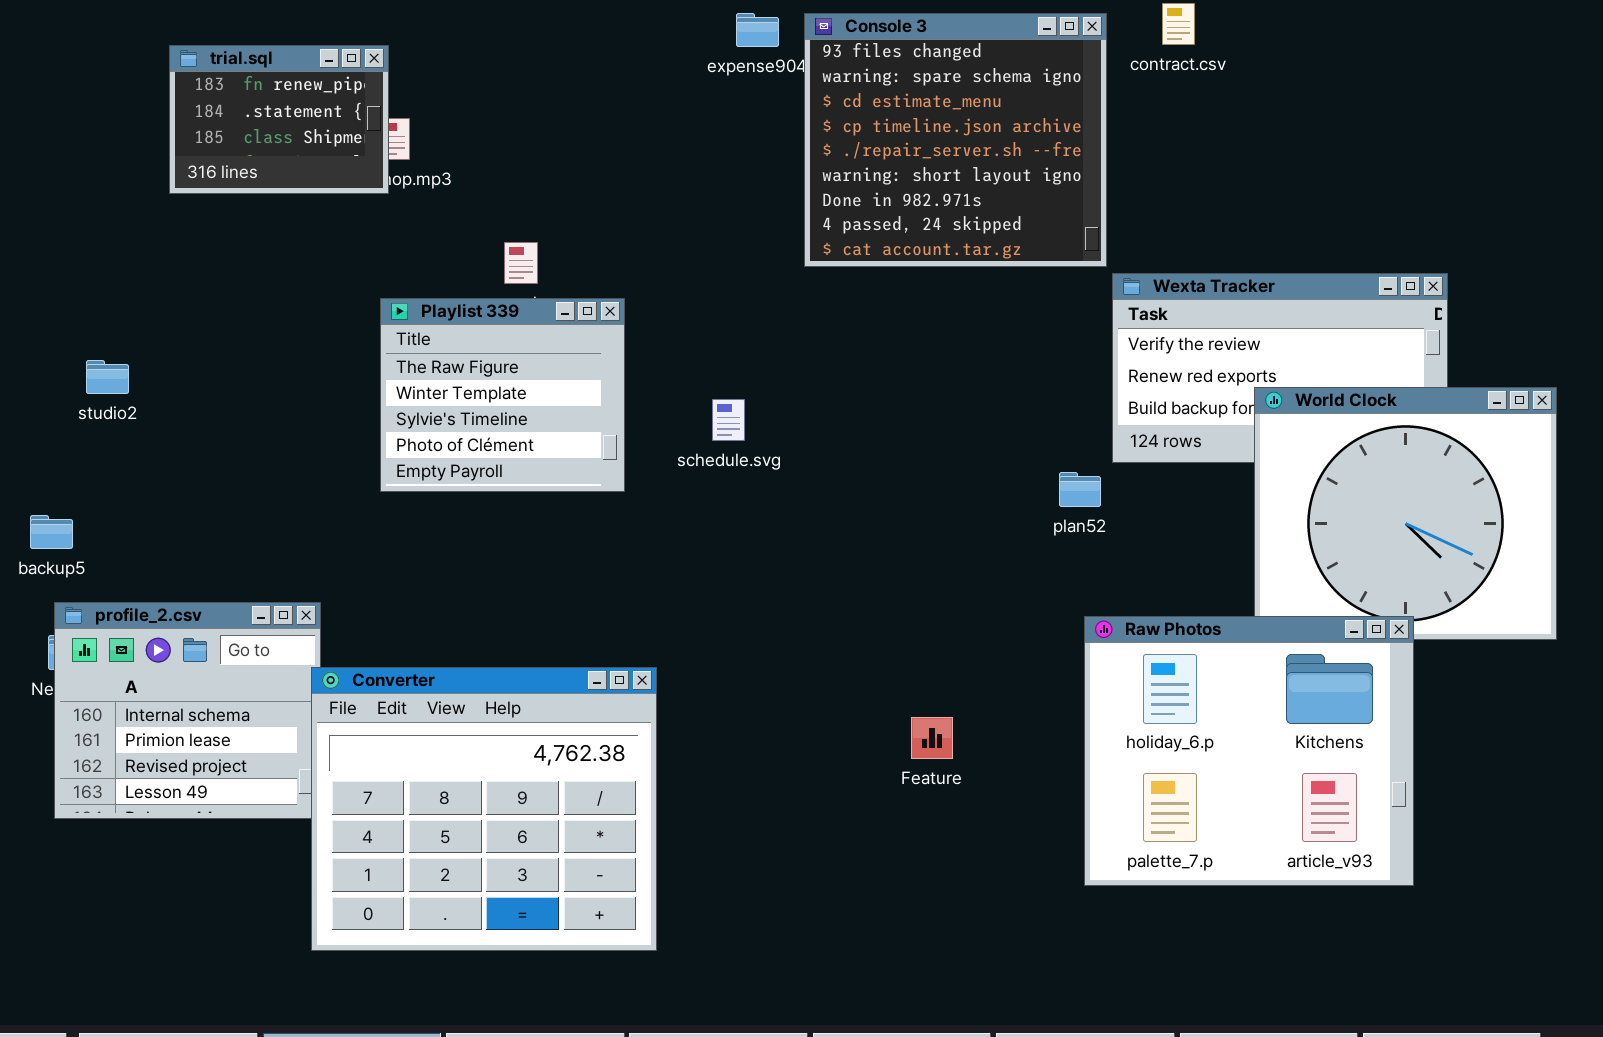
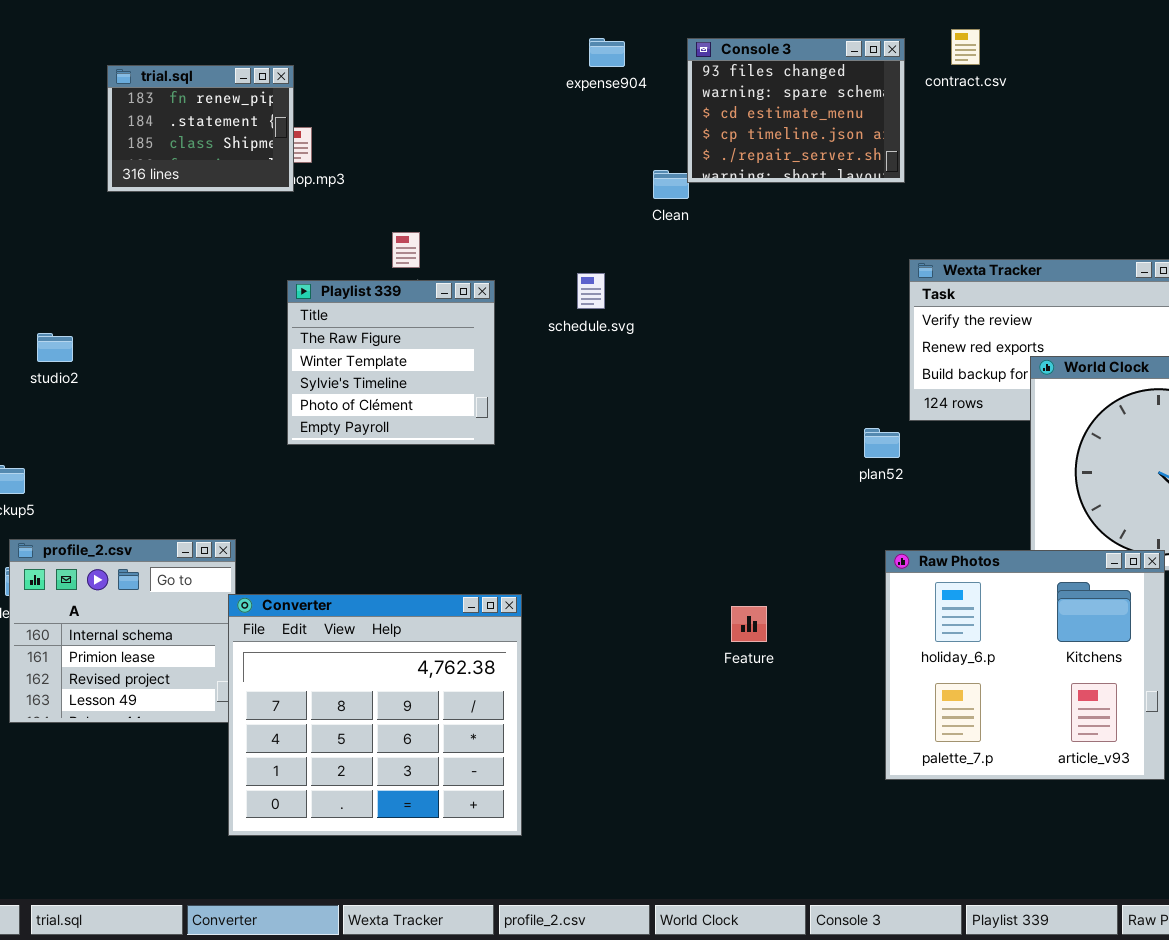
Console 3: [804,13,1107,267] -> [687,38,905,183], resized
schedule.svg: [712,399,745,441] -> [577,273,605,309], moved
Feature: [911,717,953,759] -> [731,606,767,642], moved

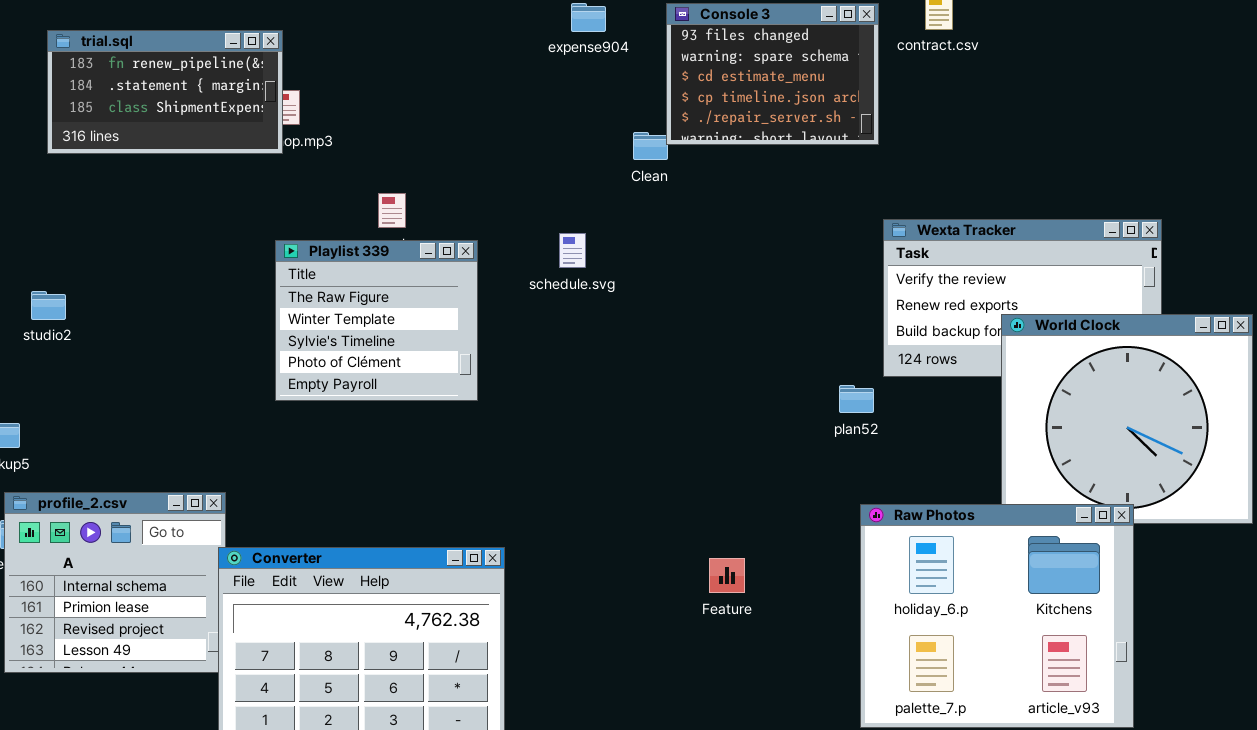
trial.sql: [107,65,294,192] -> [47,30,283,154], resized

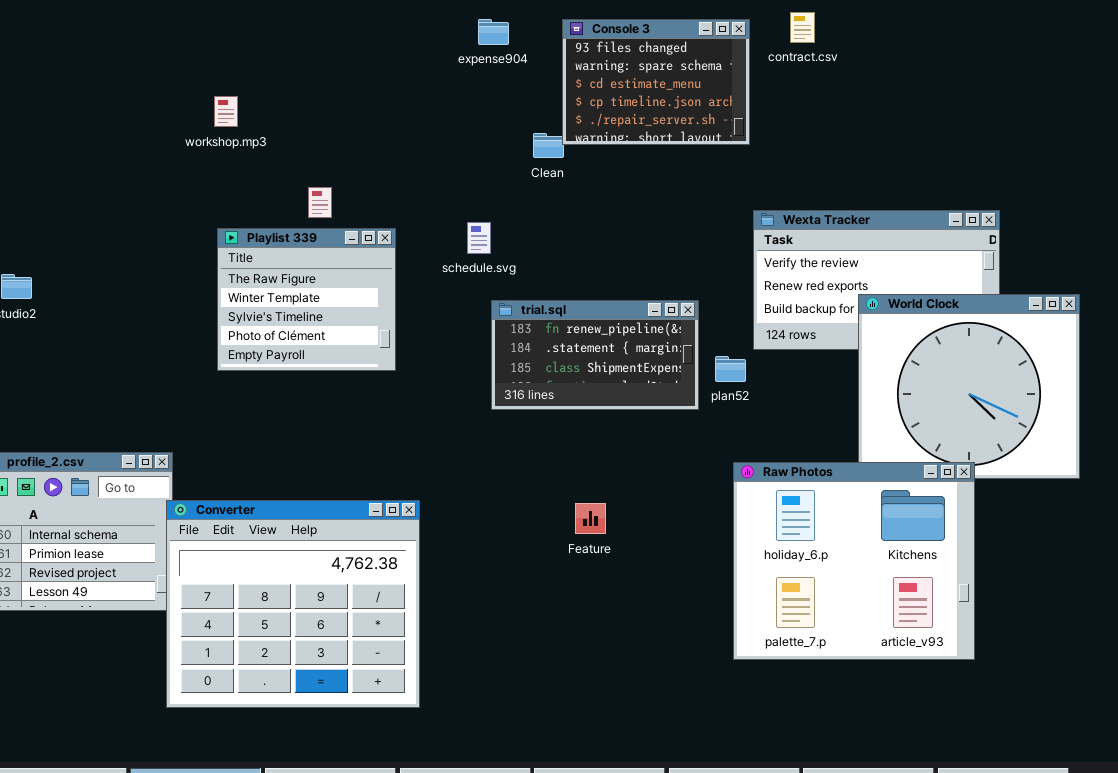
trial.sql: [47,30,283,154] -> [491,300,699,410], moved
Feature: [709,558,745,593] -> [575,503,606,534], moved

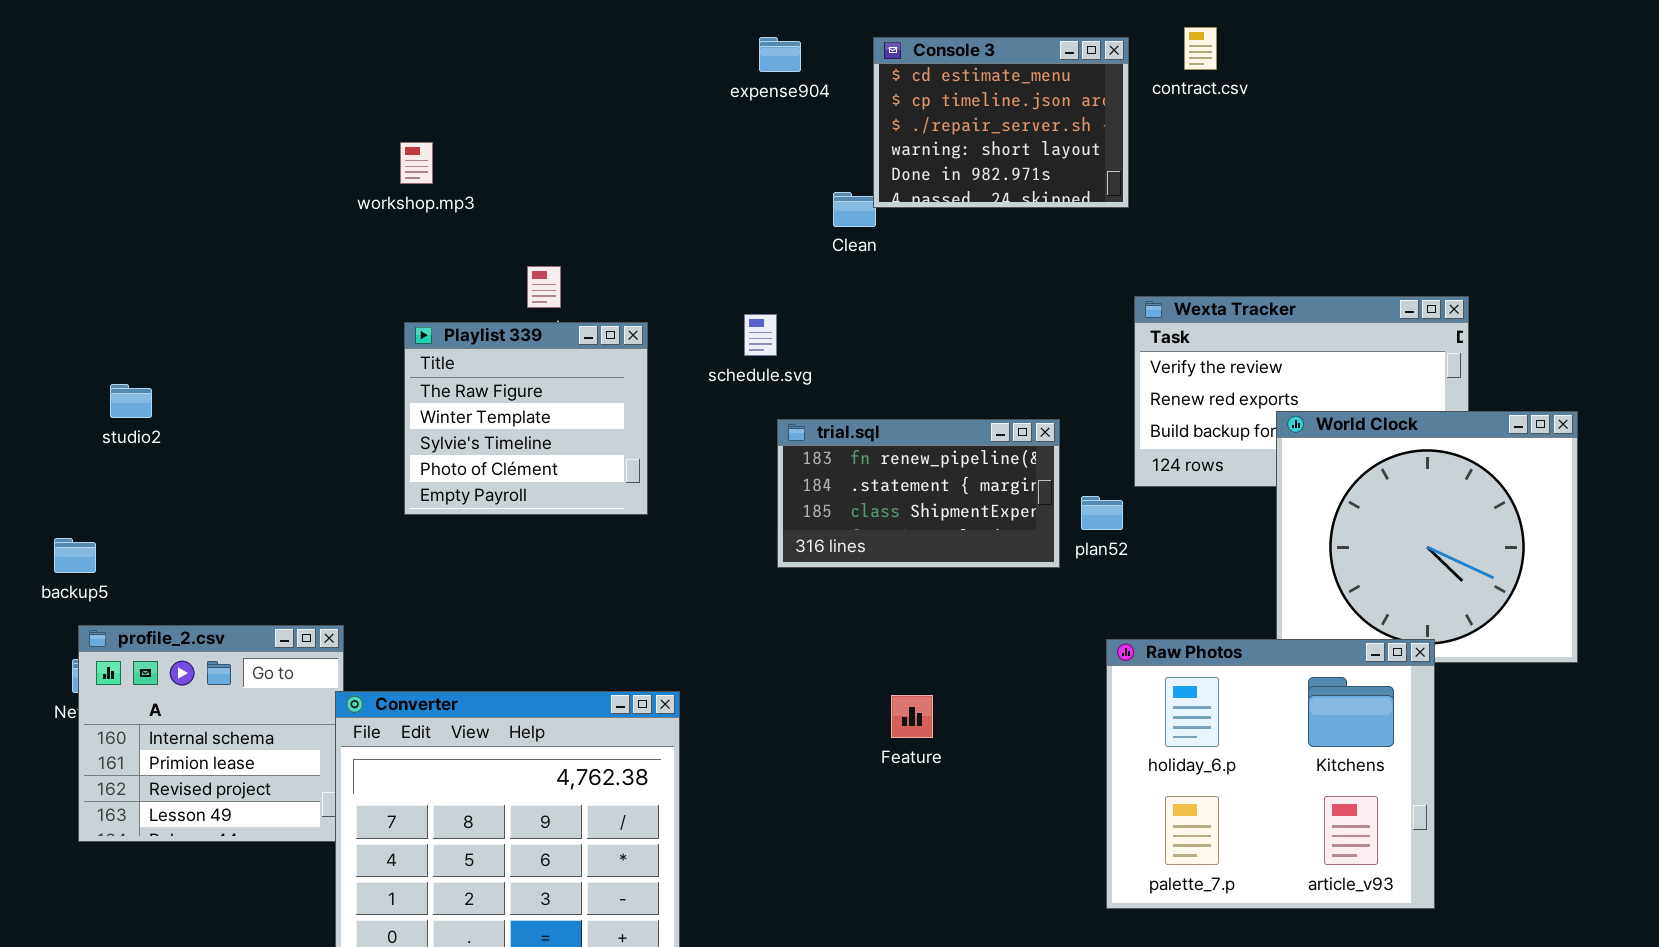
Console 3: [562,19,750,145] -> [873,37,1129,208], scrolled down 2 rows

